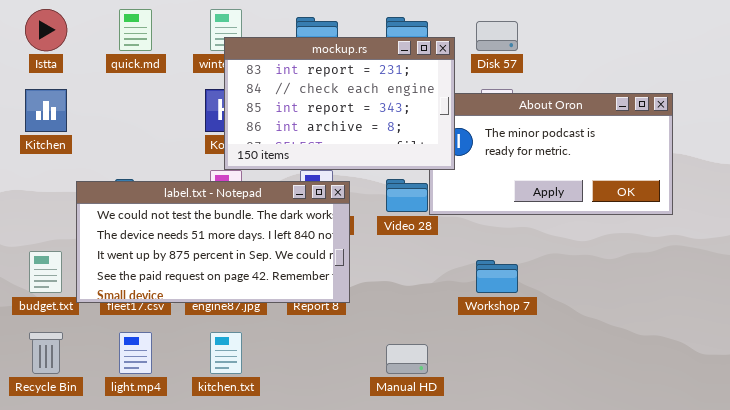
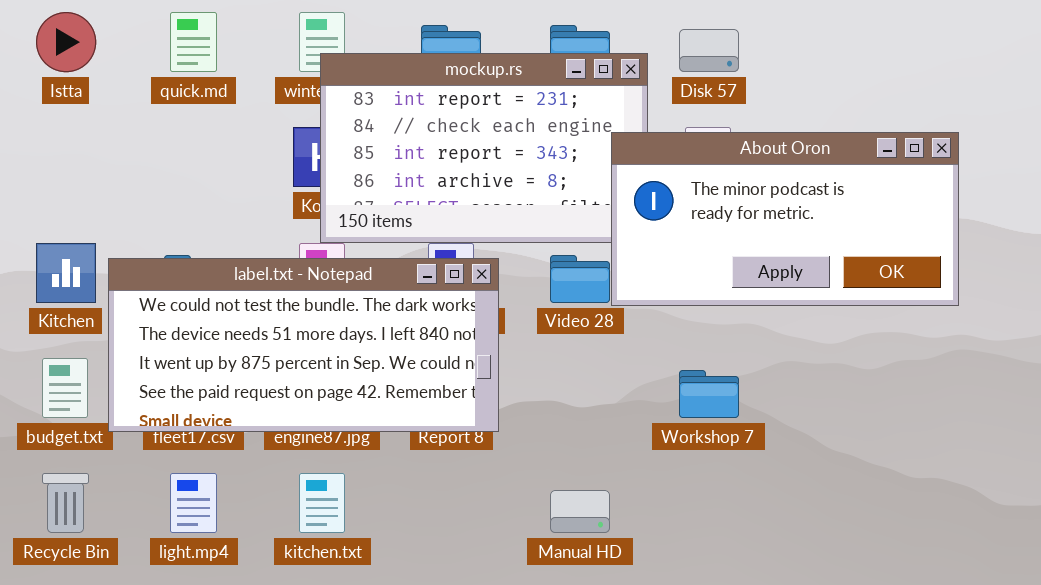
Kitchen: [25,89,67,132] -> [36,243,96,303], moved
About Oron: [429,93,673,215] -> [611,132,959,306], raised

